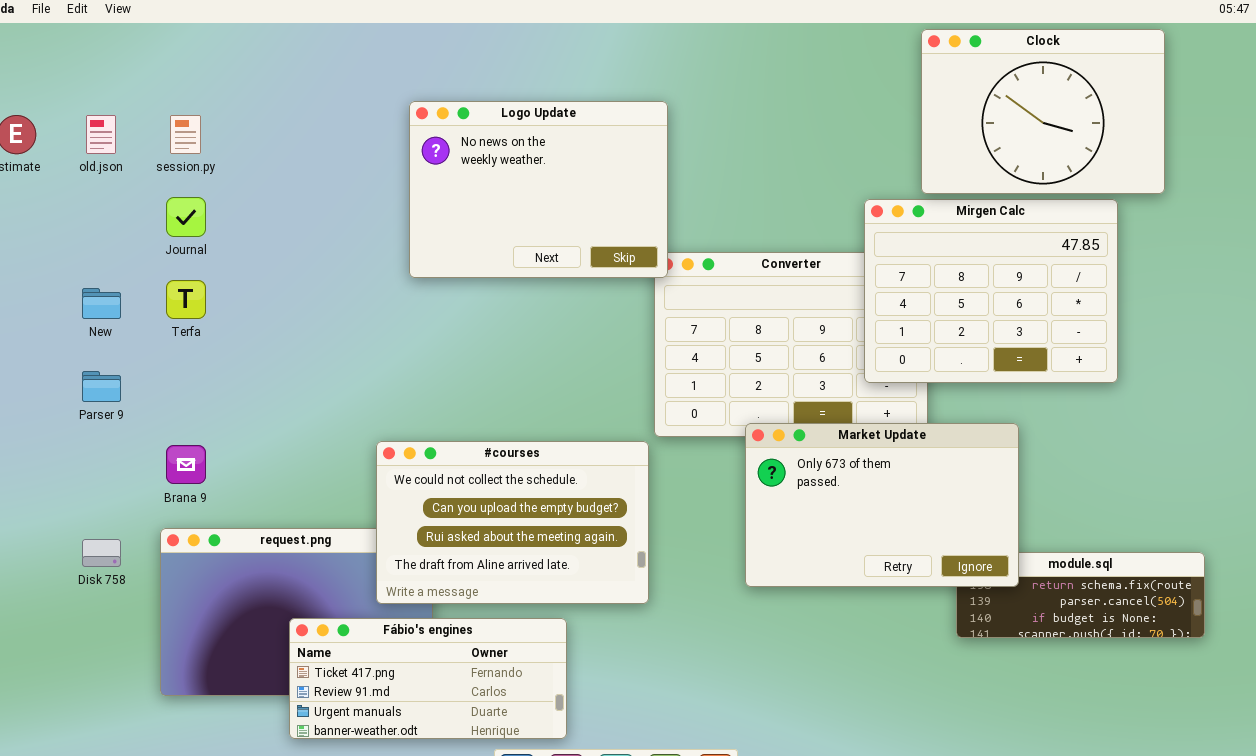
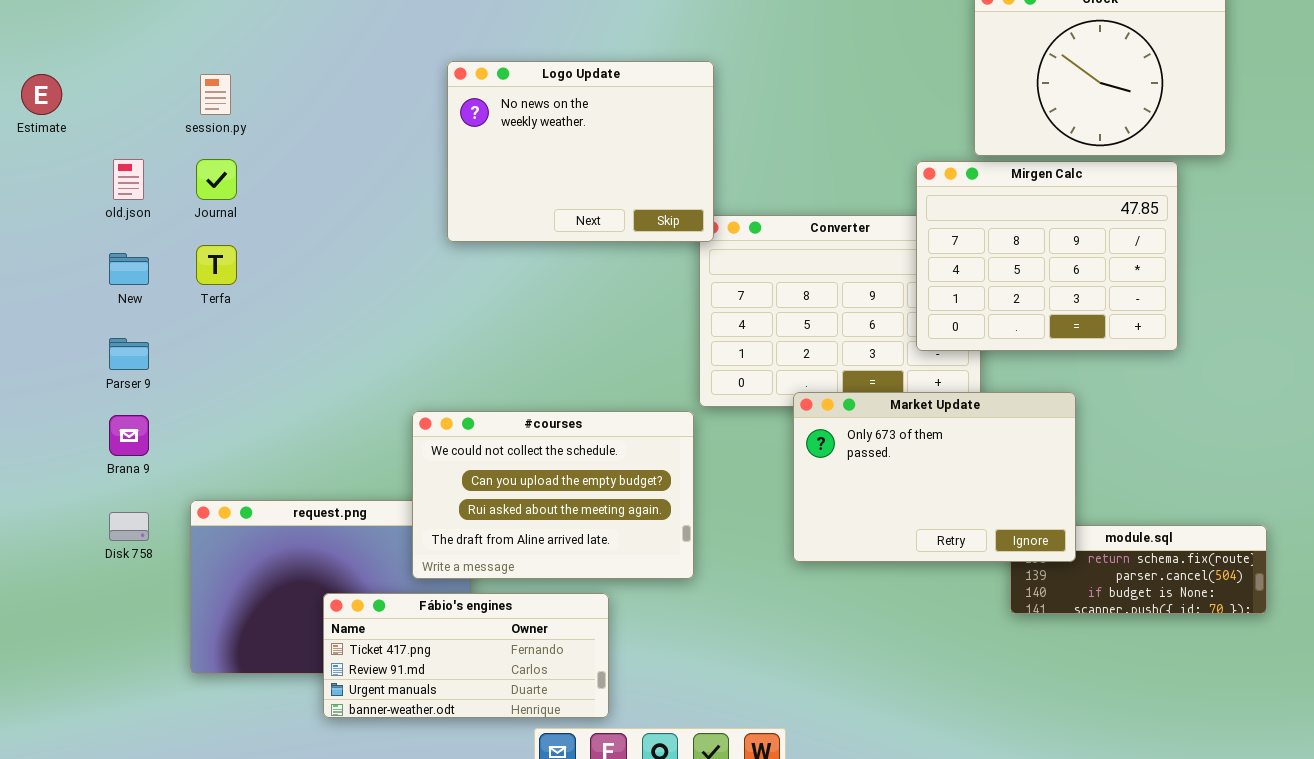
old.json: [86,115,116,154] -> [113,159,144,200], moved
Brana 9: [166,445,206,484] -> [109,415,149,456], moved

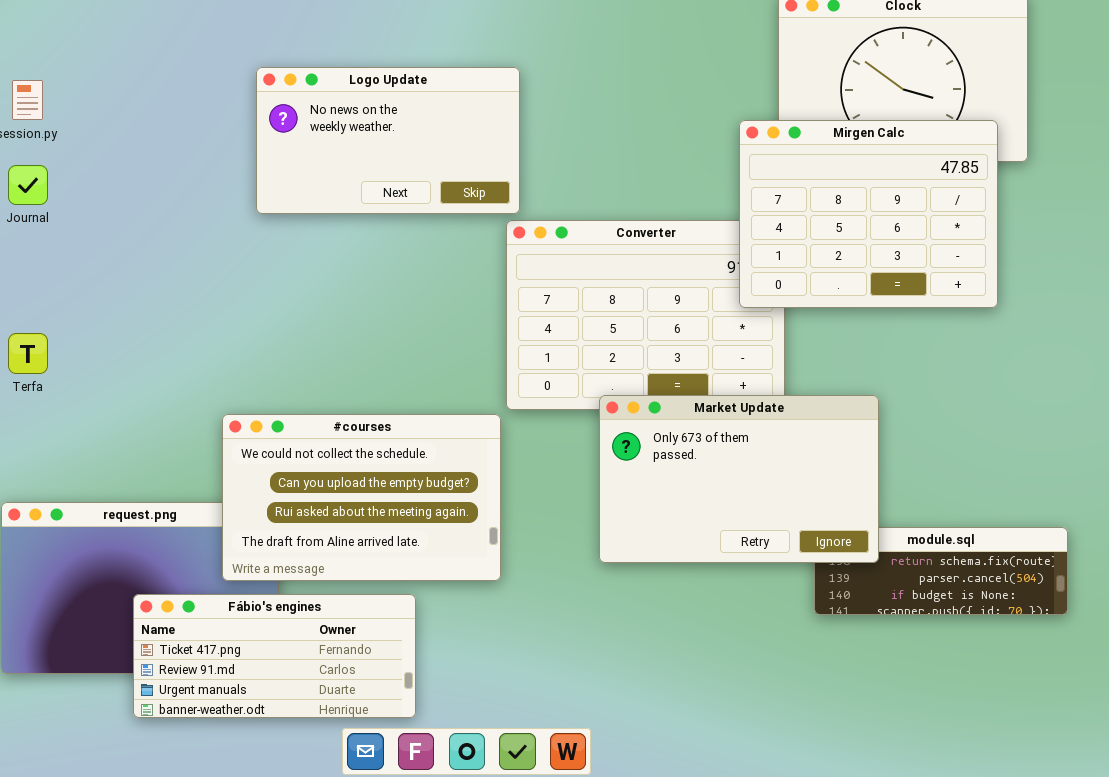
Logo Update: [447,61,714,242] -> [256,67,520,214], resized
Mirgen Calc: [916,161,1178,351] -> [739,120,998,308], moved
Terfa: [196,245,237,285] -> [8,333,48,374], moved

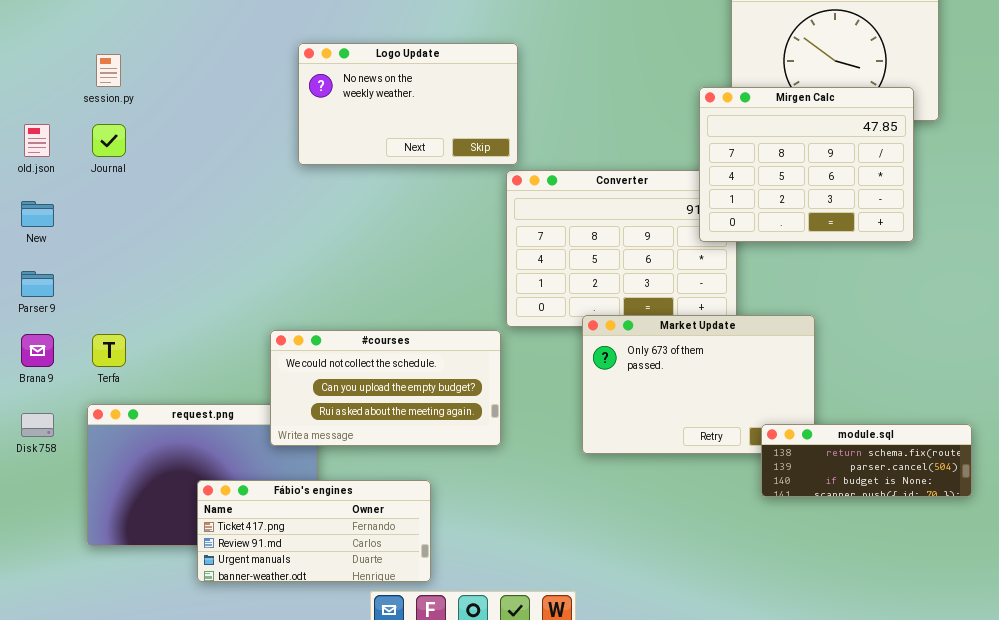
Terfa: [8,333,48,374] -> [92,334,126,367], moved
#courses: [222,414,501,581] -> [270,330,501,446], resized
module.sql: [814,527,1068,615] -> [761,424,972,497], raised

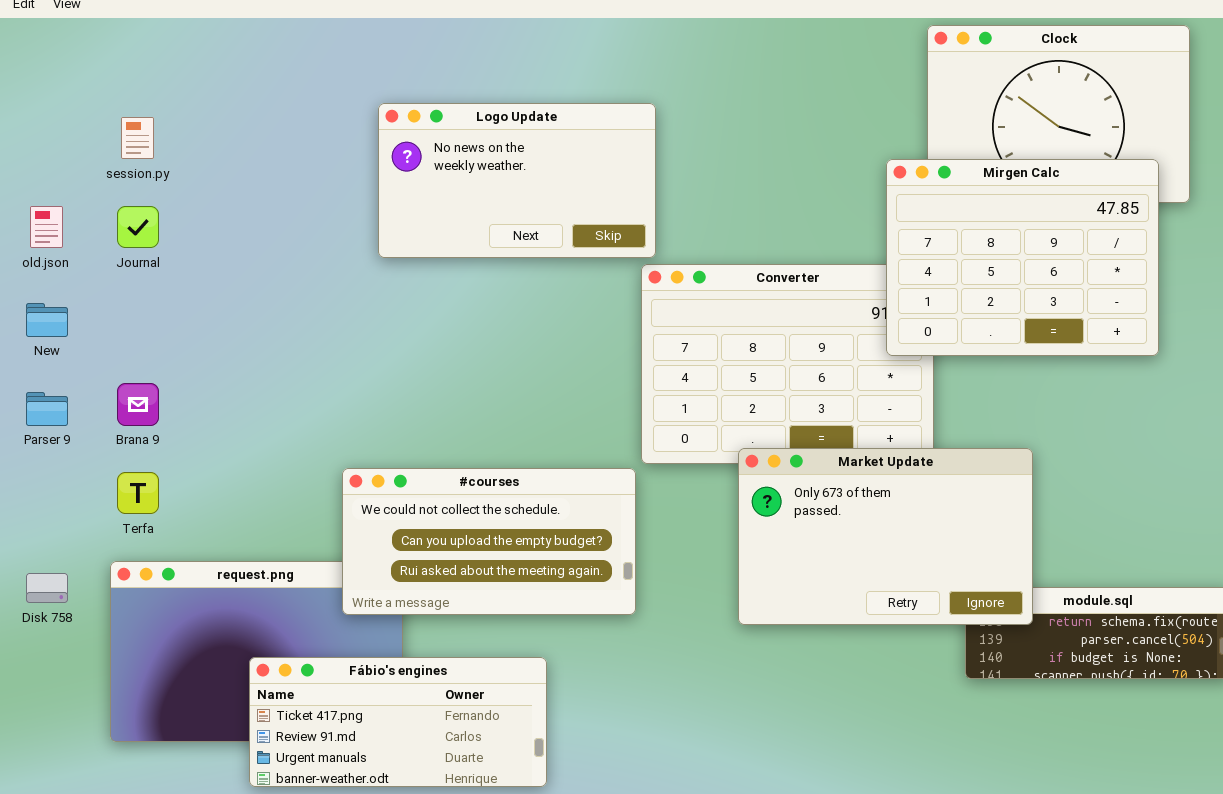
Market Update: [582,315,815,454] -> [738,448,1033,625], raised
Brana 9: [21,334,54,367] -> [117,383,159,426], moved

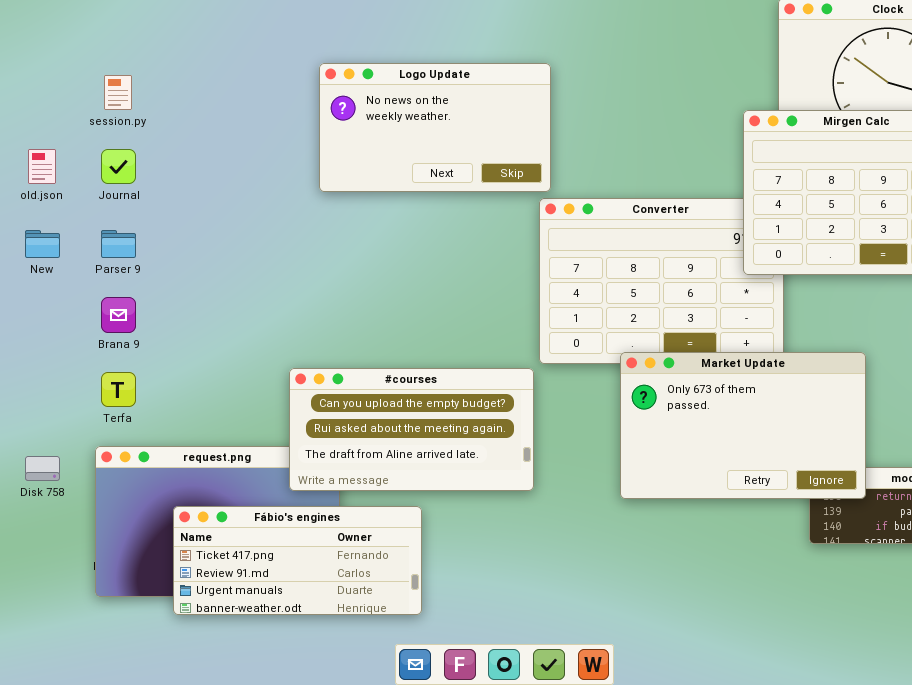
Parser 9: [26,392,68,426] -> [101,230,136,258], moved
#courses: [342,468,636,615] -> [289,368,534,491], scrolled down 1 row
Fábio's engines: [249,657,547,787] -> [173,506,422,615], moved

